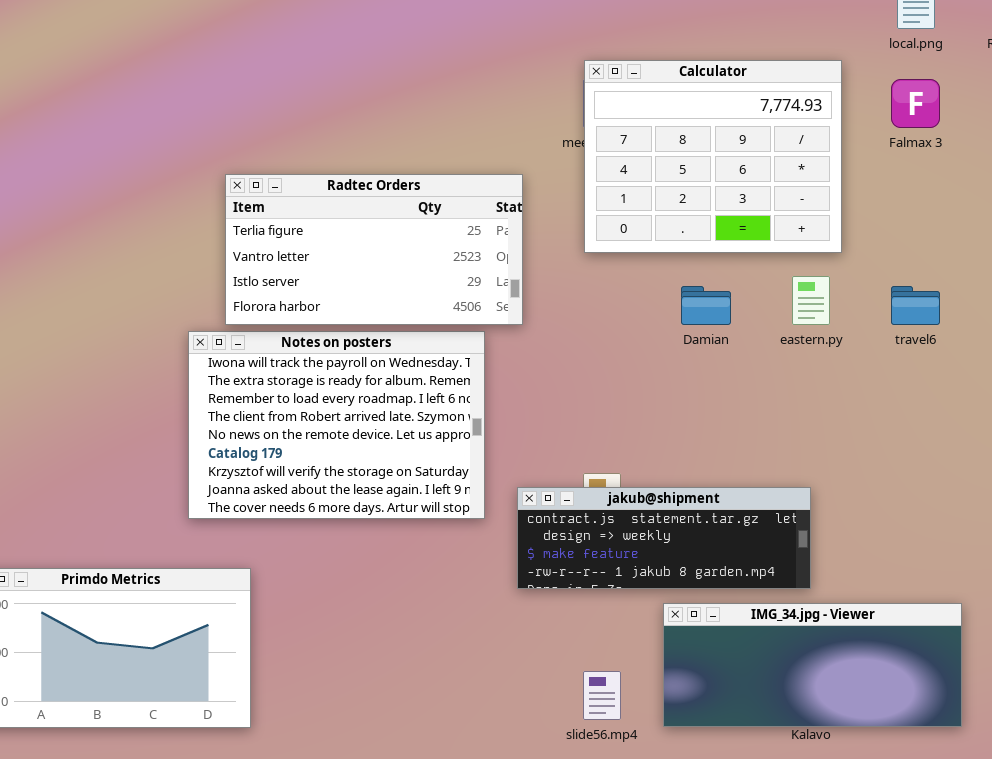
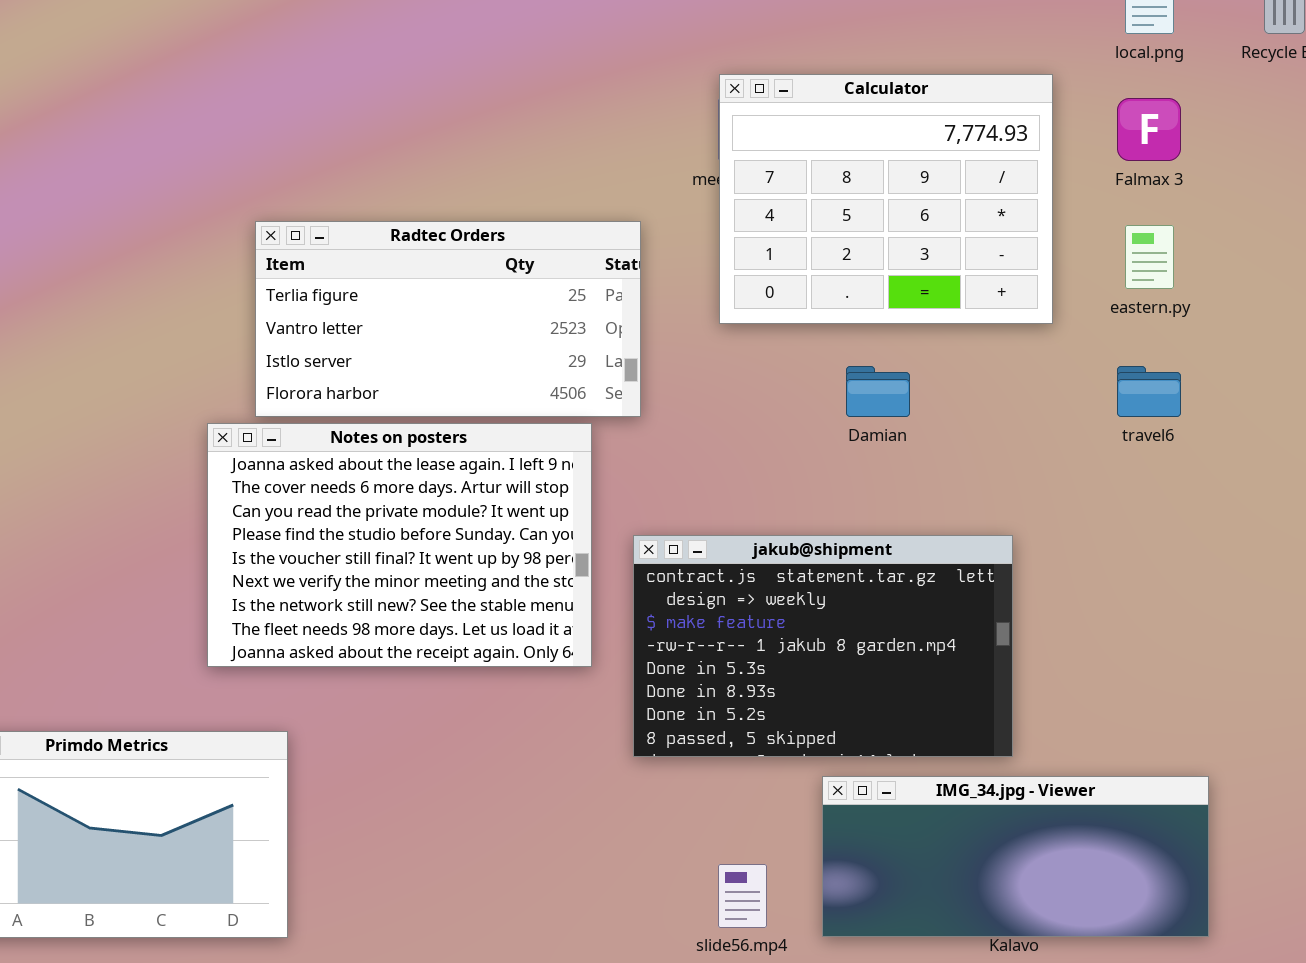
eastern.py: [792,276,830,325] -> [1125,225,1174,289], moved
Notes on posters: [188,331,485,519] -> [207,423,592,667], scrolled down 7 rows
jakub@shipment: [517,487,811,589] -> [633,535,1013,757], resized

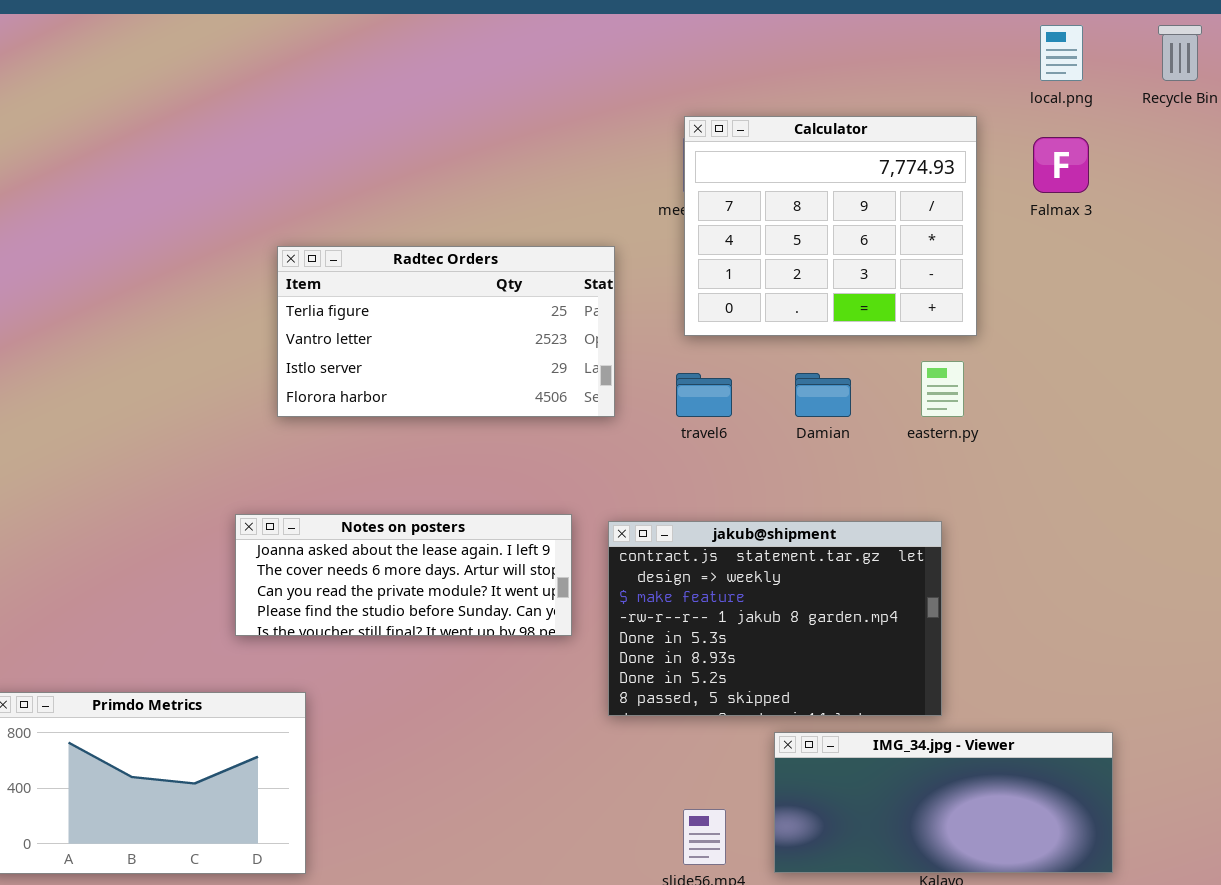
eastern.py: [1125,225,1174,289] -> [921,361,964,417], moved
travel6: [1117,366,1181,417] -> [676,373,732,417], moved
Notes on posters: [207,423,592,667] -> [235,514,572,636], resized

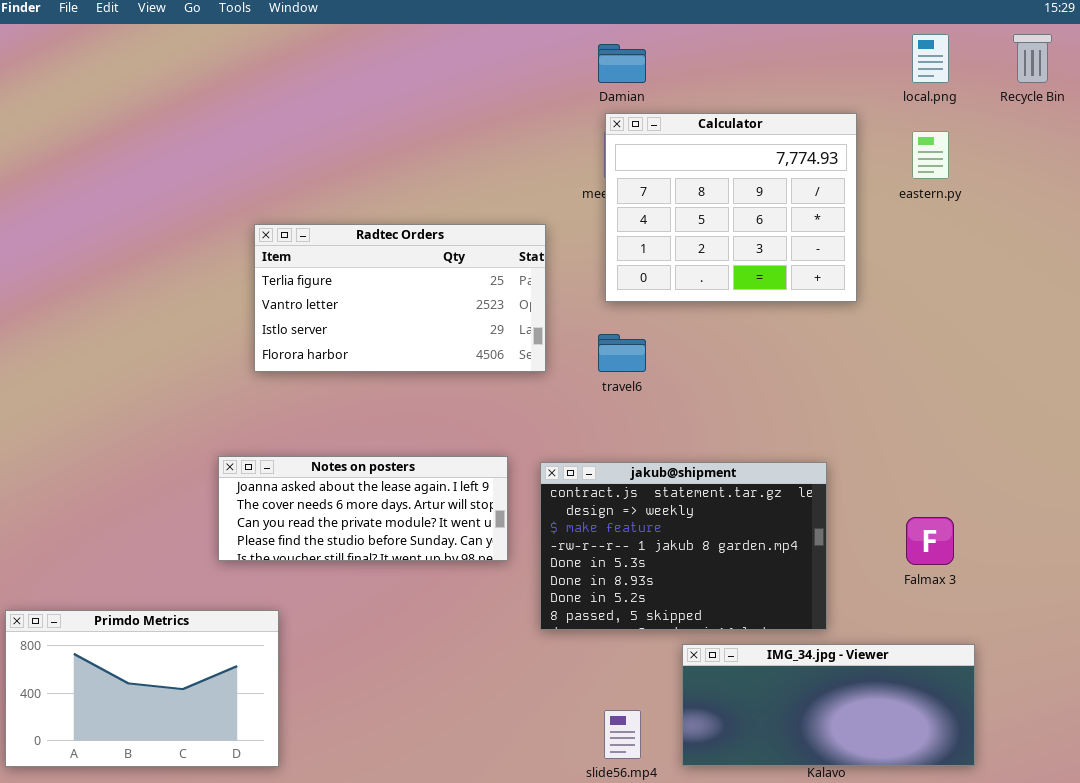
Falmax 3: [1033,137,1089,193] -> [906,517,954,565], moved
eastern.py: [921,361,964,417] -> [912,131,949,179], moved
Damian: [795,373,851,417] -> [598,44,646,83], moved

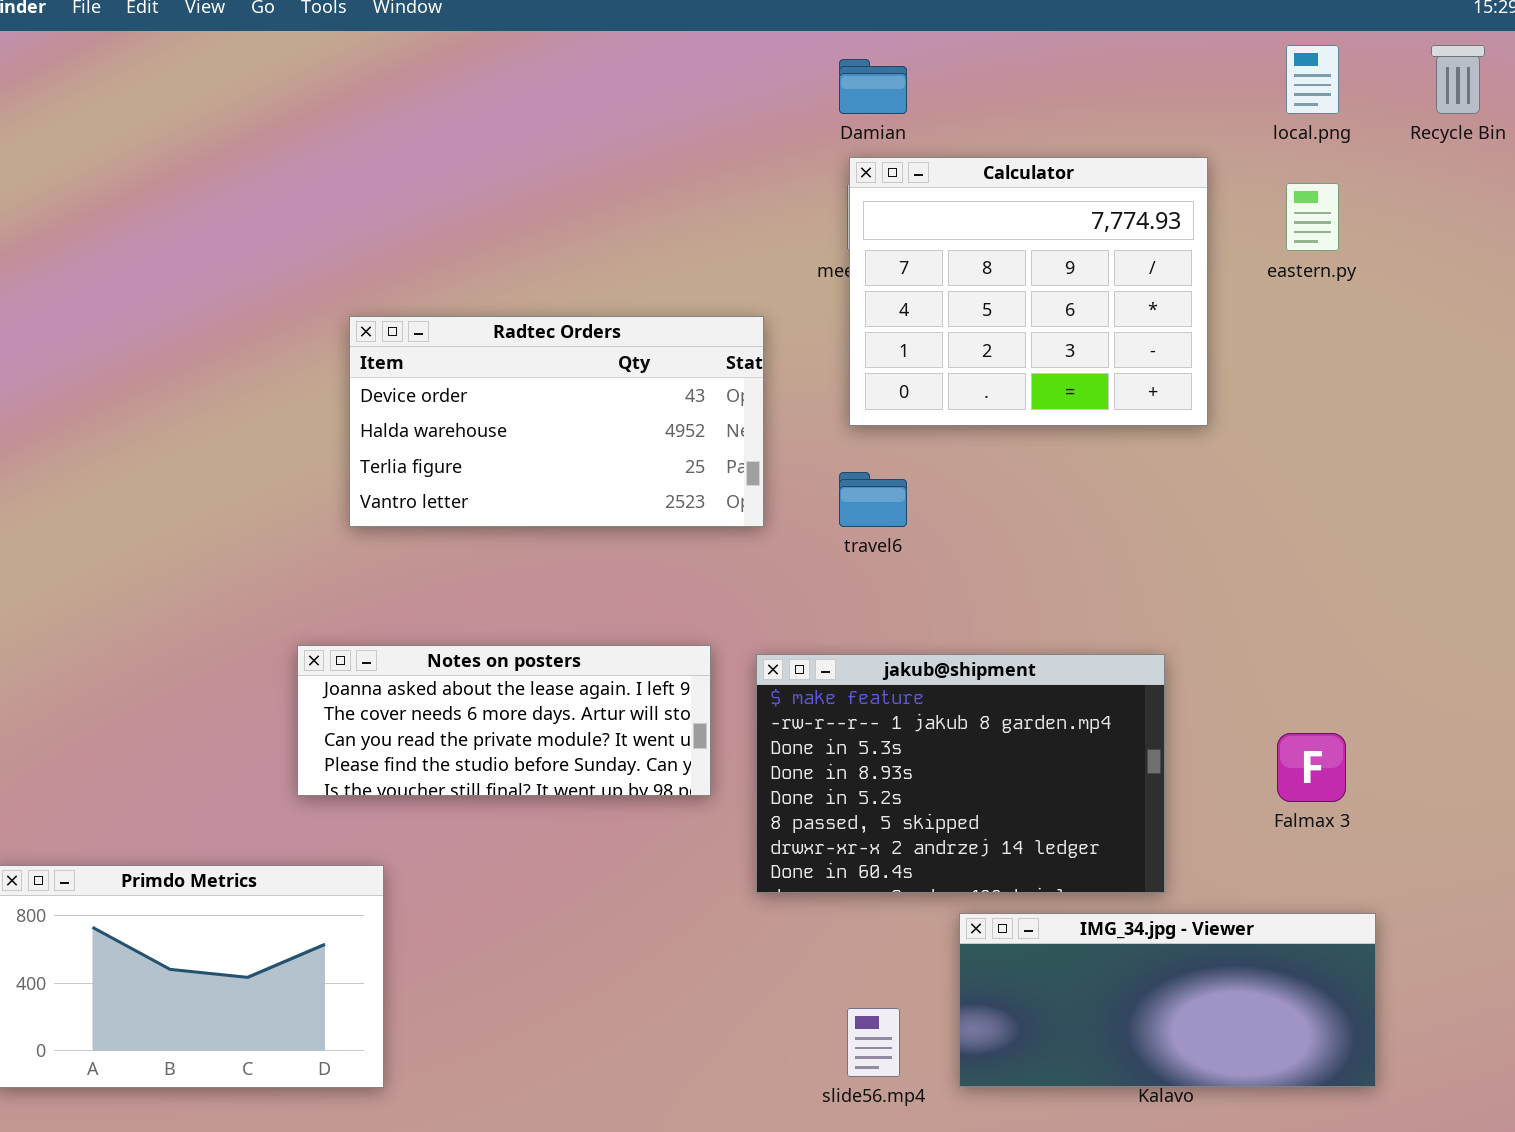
Radtec Orders: [254,224,546,372] -> [349,316,764,527], scrolled up 2 rows
jakub@shipment: [540,462,827,630] -> [756,654,1165,893], scrolled down 2 rows

